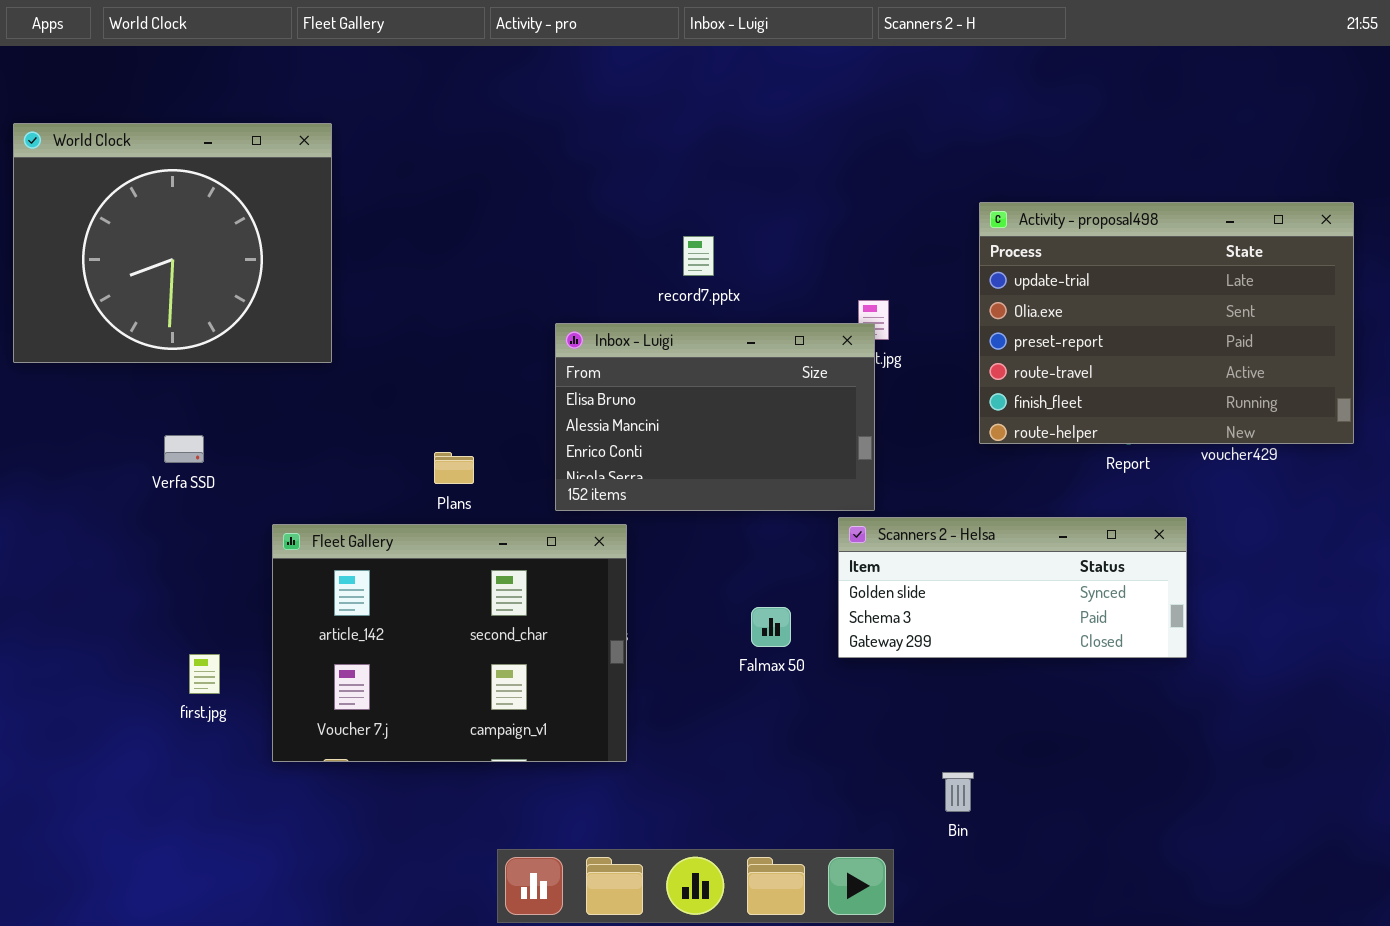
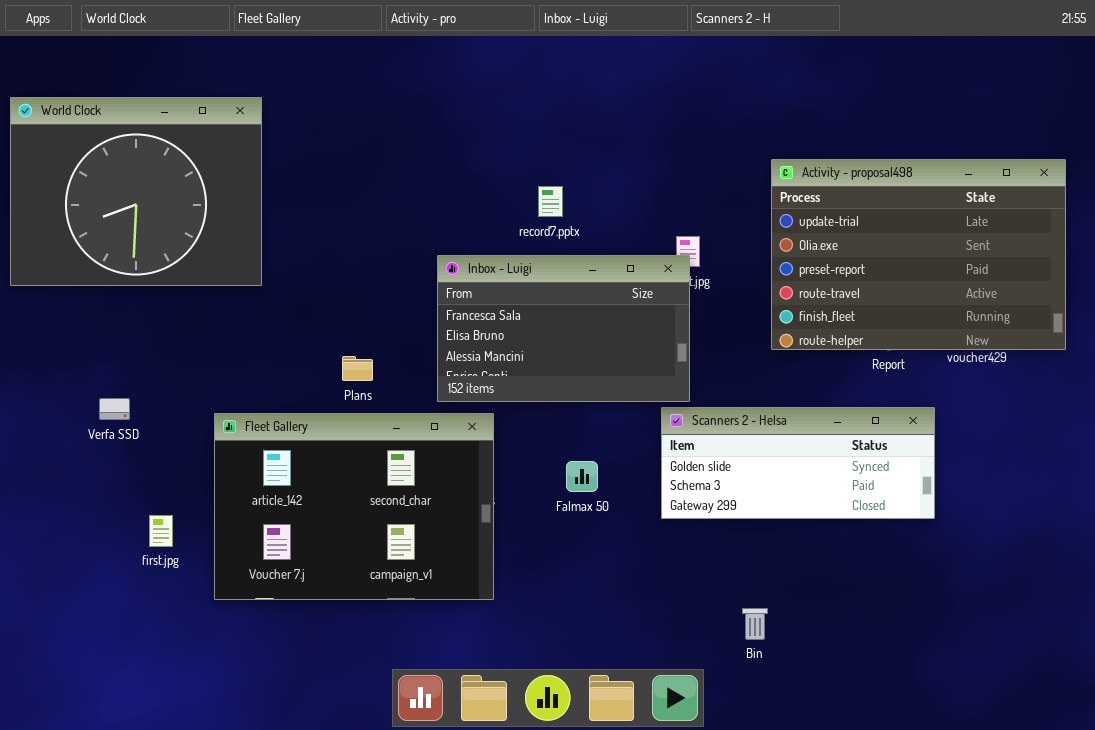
Inbox - Luigi: [555,323,875,511] -> [437,255,690,402], scrolled up 1 row
Verfa SSD: [164,435,204,463] -> [99,398,130,420], moved
Falmax 50: [751,607,791,647] -> [566,461,598,492], moved

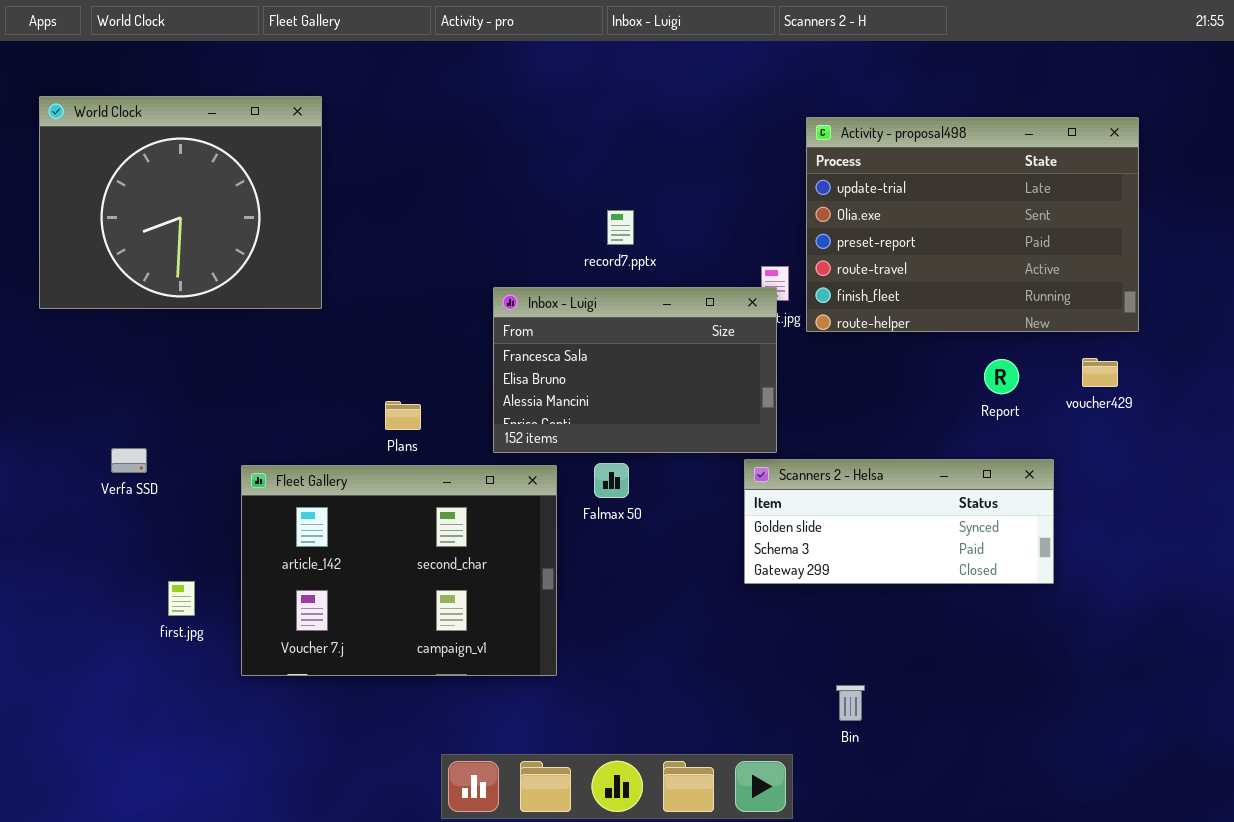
World Clock: [10,97,262,286] -> [39,96,322,309], moved
Activity - proposal498: [771,159,1066,350] -> [806,117,1139,332], moved
Falmax 50: [566,461,598,492] -> [594,463,629,498], moved

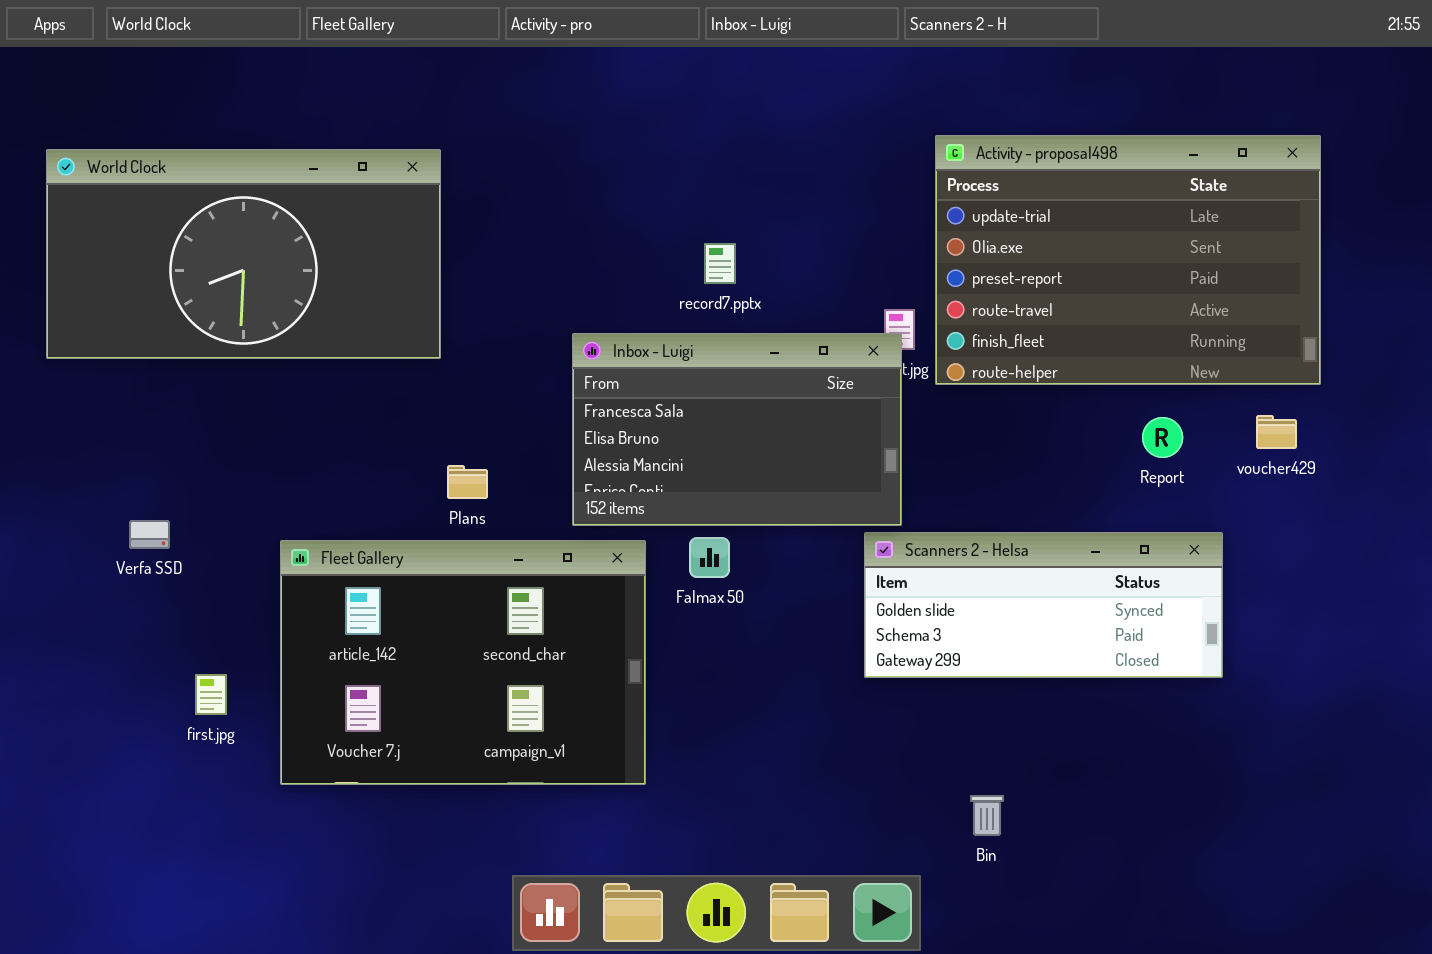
World Clock: [39,96,322,309] -> [46,149,441,359], resized

